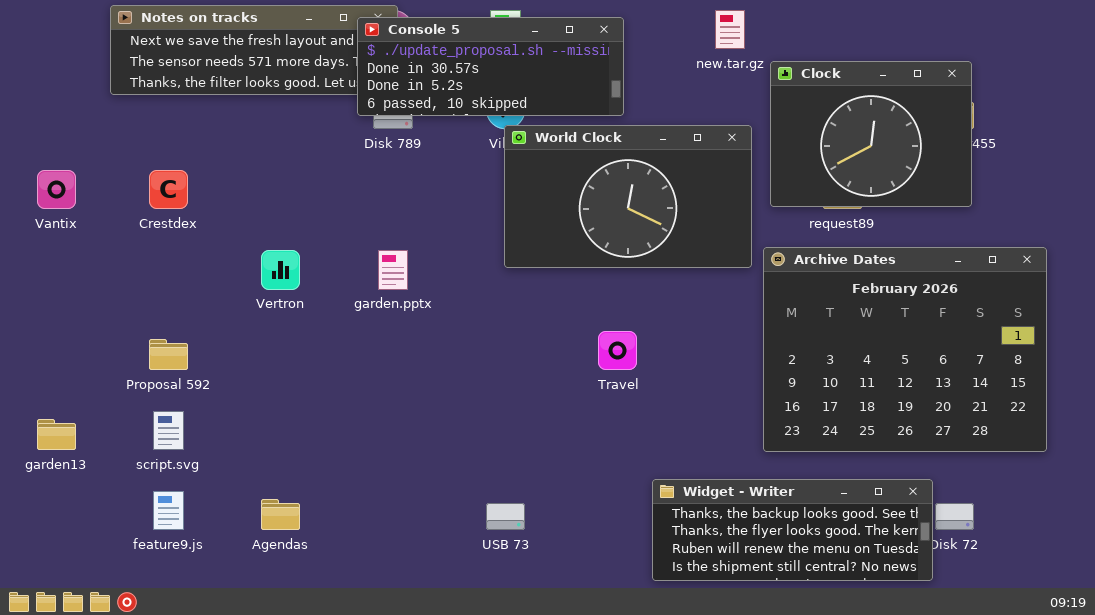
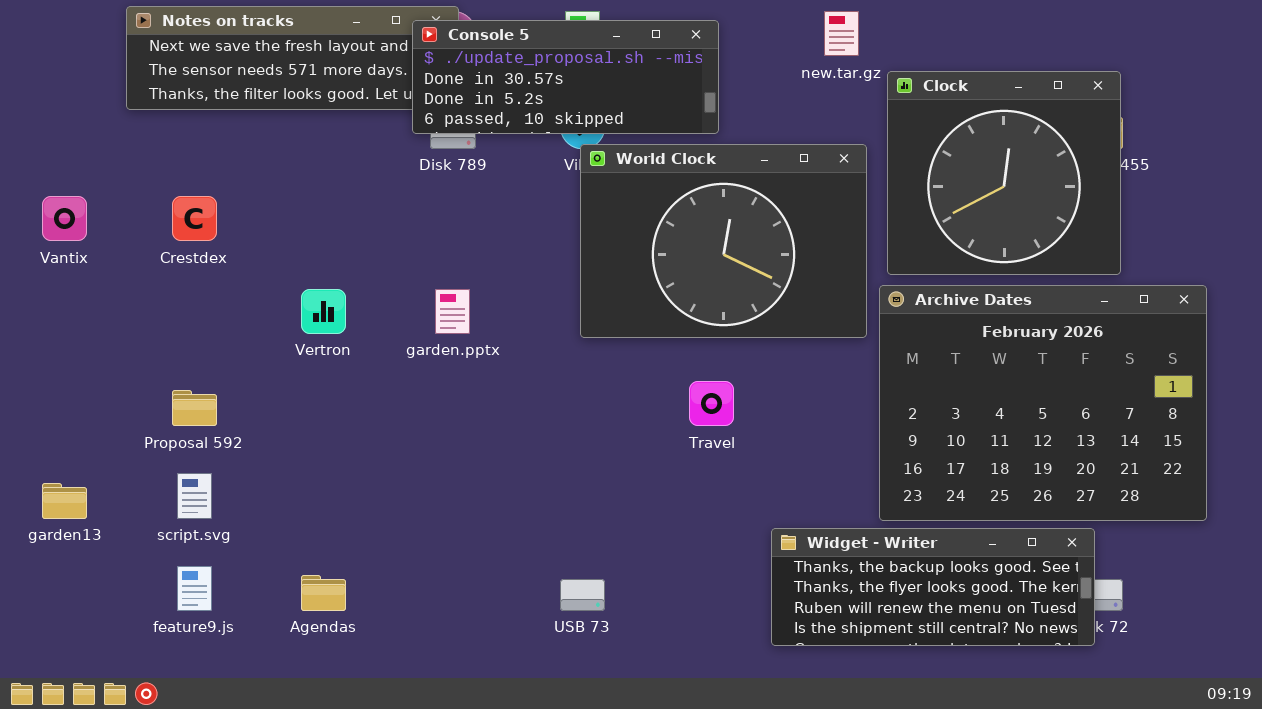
Clock: [770,61,972,207] -> [887,71,1121,275], resized
World Clock: [504,125,752,268] -> [580,144,867,338], resized
Widget - Writer: [652,479,933,581] -> [771,528,1095,646], moved

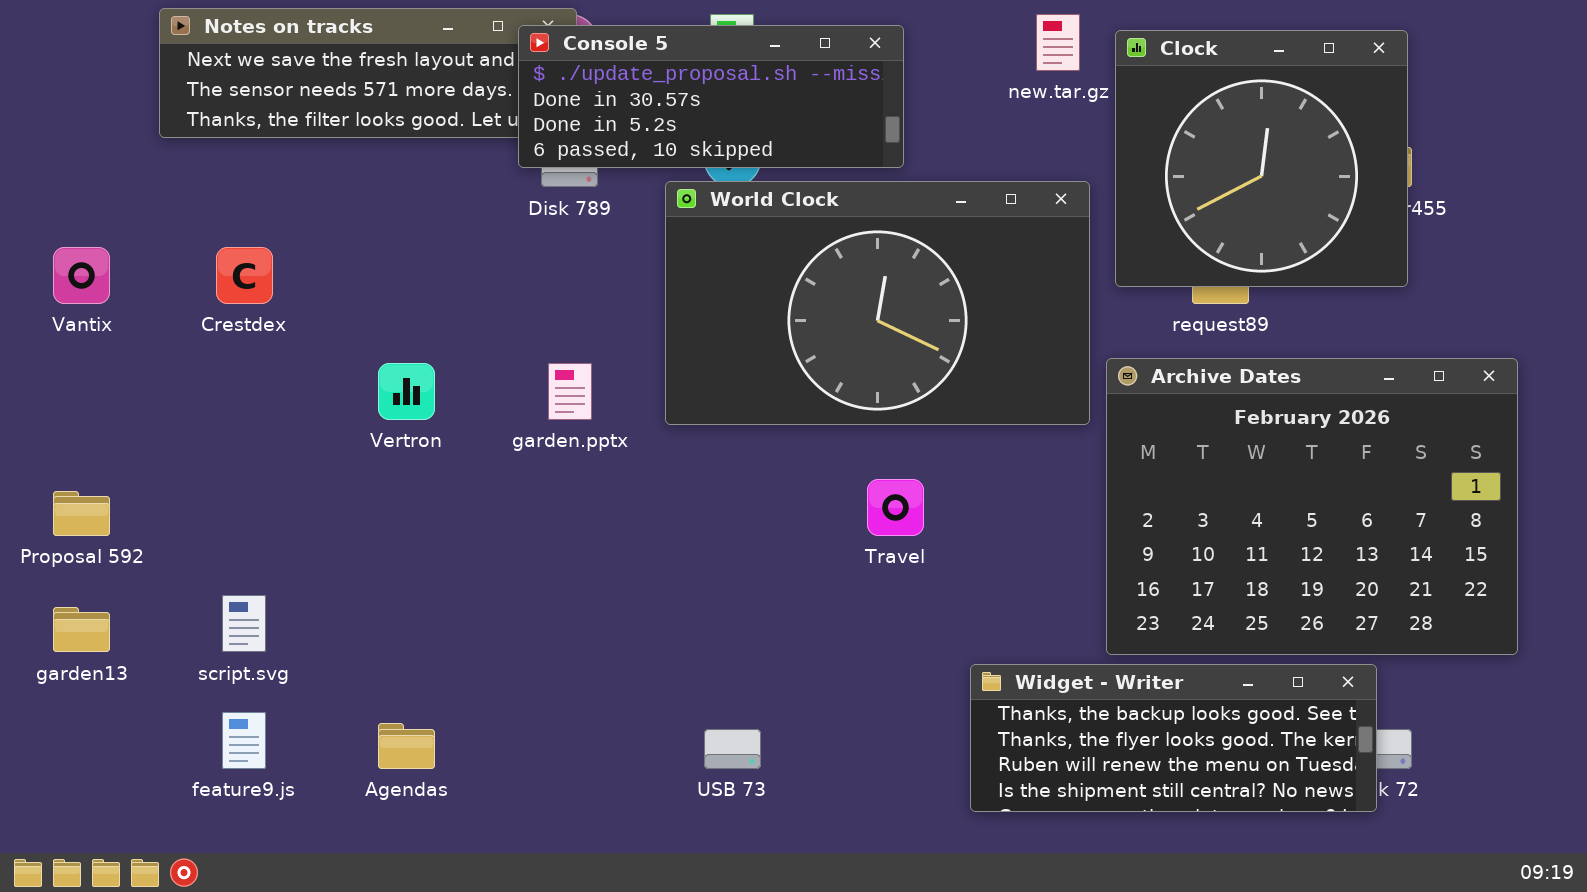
Clock: [887,71,1121,275] -> [1115,30,1408,287], moved
World Clock: [580,144,867,338] -> [665,181,1090,425], resized
Proposal 592: [172,390,217,426] -> [53,491,110,536], moved

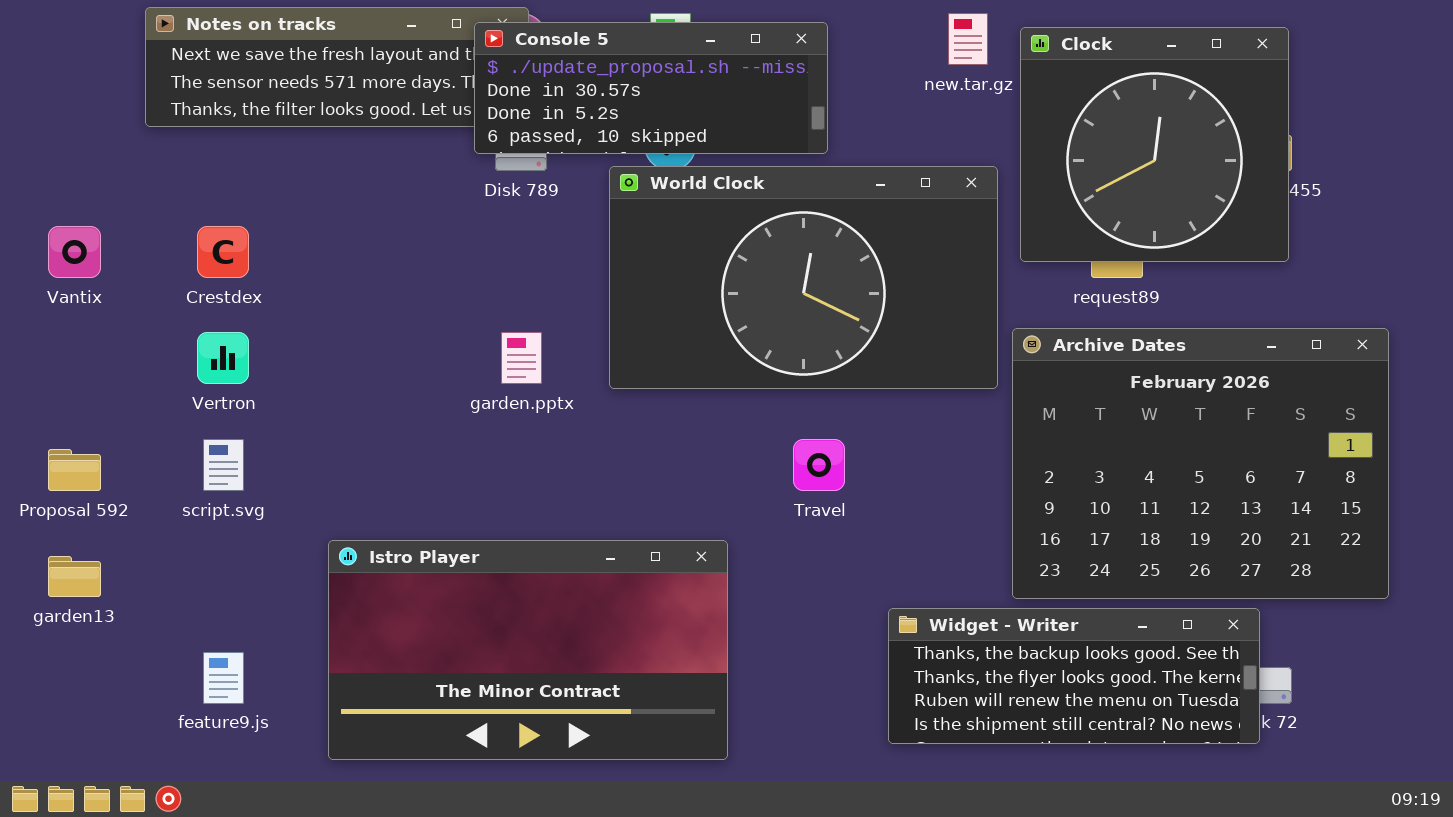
Vertron: [378,363,435,420] -> [197,332,249,384], moved
Istro Player: none -> [328,540,728,760], opened
script.svg: [222,595,266,652] -> [203,439,244,491], moved

